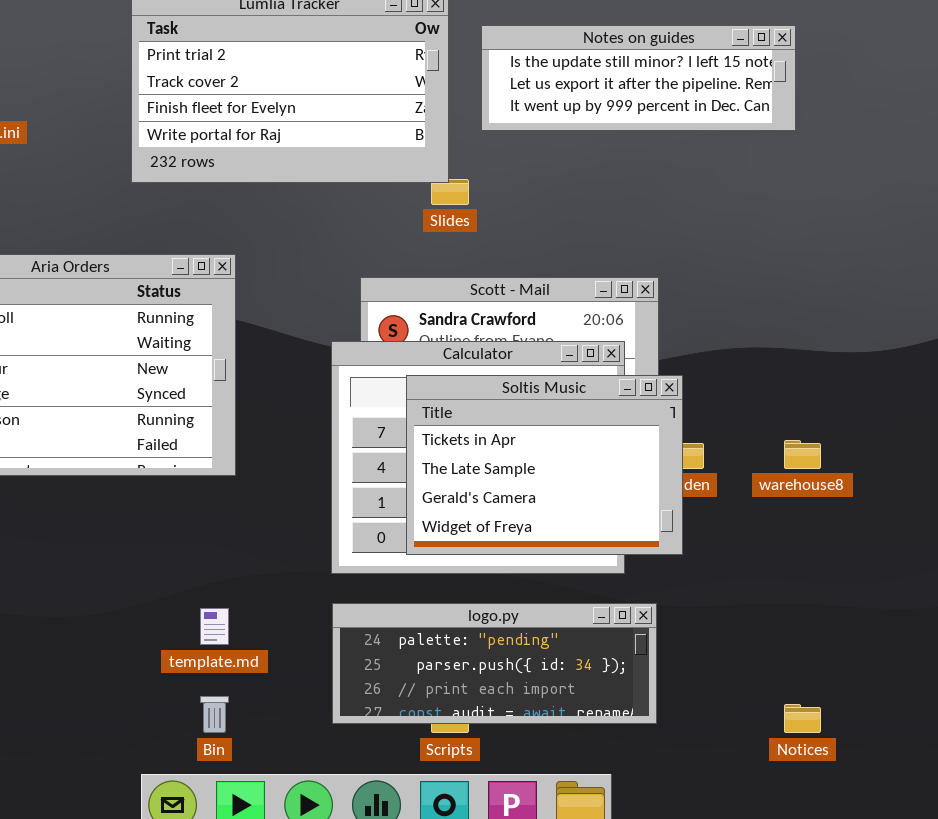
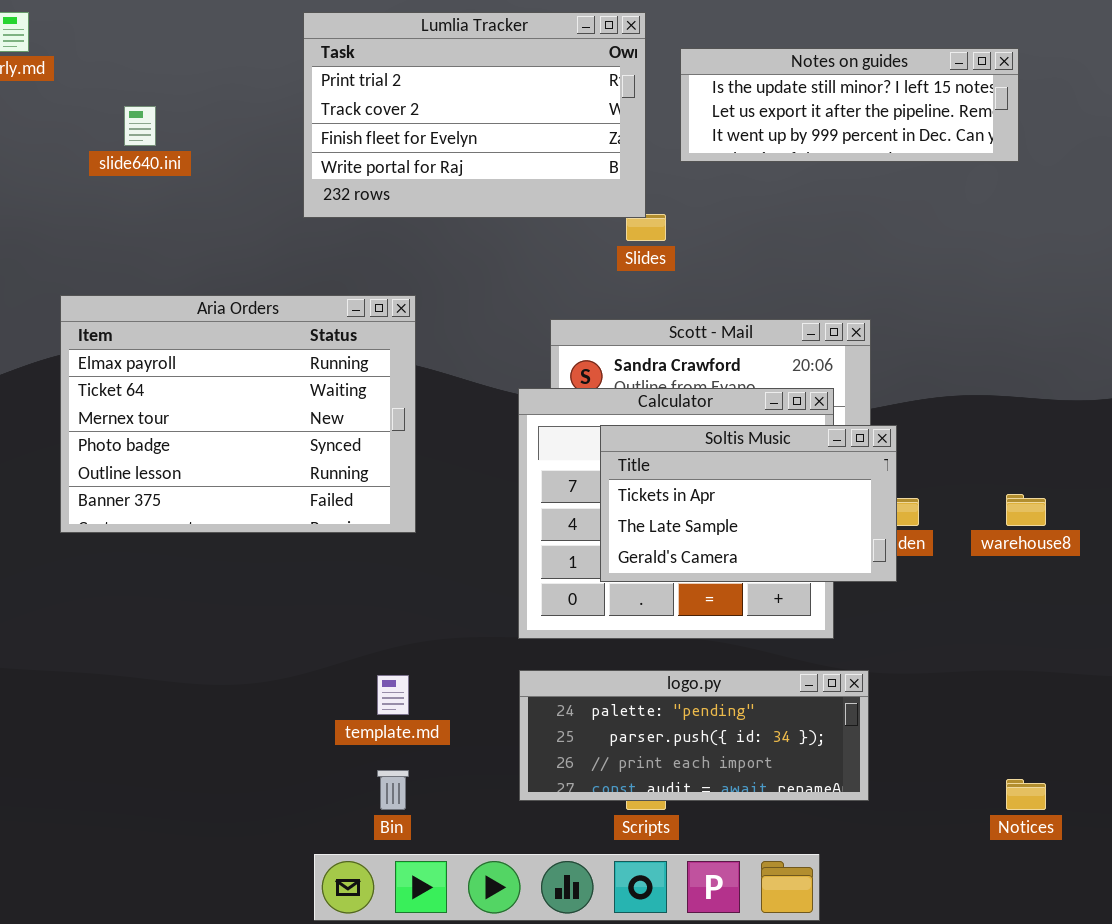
Soltis Music: [406,375,683,555] -> [600,425,897,582], resized

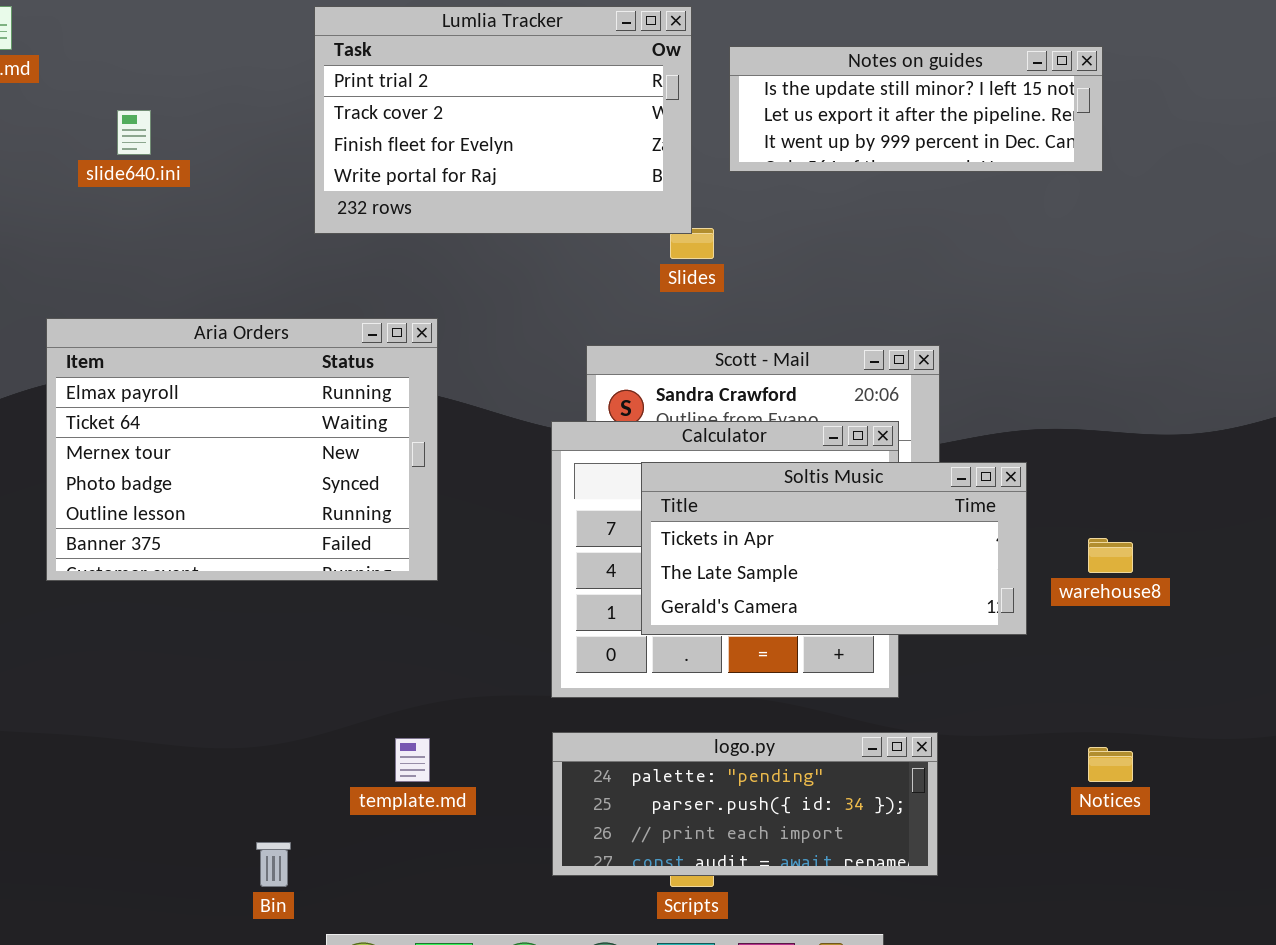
Soltis Music: [600,425,897,582] -> [641,462,1027,635], resized
Bin: [377,770,409,810] -> [256,842,291,887], moved
Notices: [1006,779,1046,810] -> [1088,747,1133,782], moved

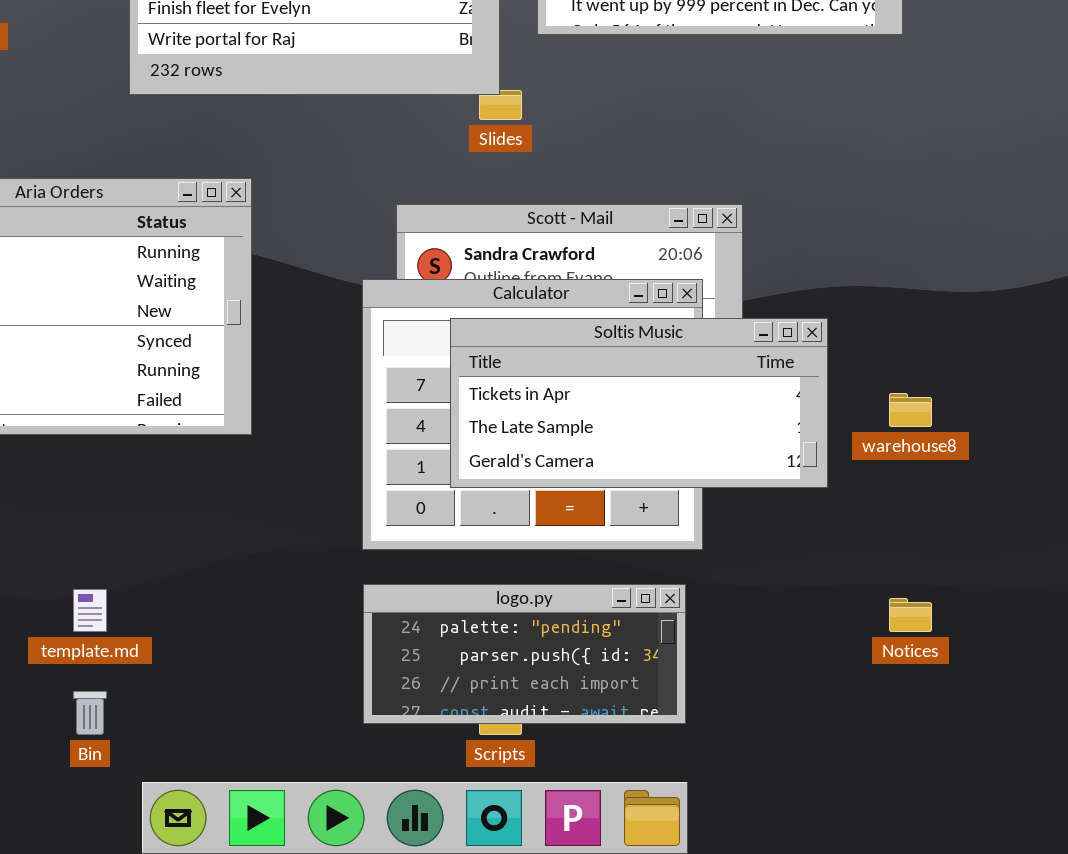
logo.py: [552,732,938,876] -> [363,584,686,724], resized
template.md: [395,738,430,782] -> [73,589,107,632], moved

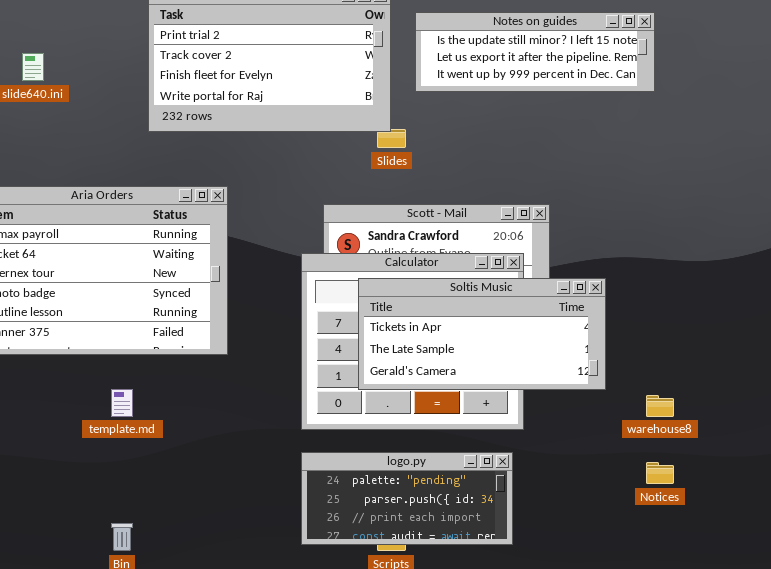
warehouse8: [889,393,932,427] -> [646,395,674,417], moved
template.md: [73,589,107,632] -> [111,389,133,417], moved

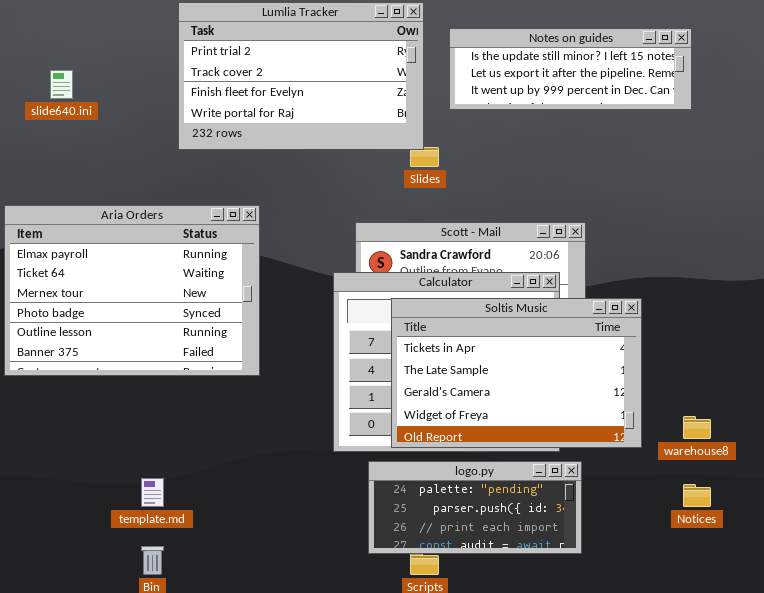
Soltis Music: [358,278,606,390] -> [391,298,642,448], resized
template.md: [111,389,133,417] -> [141,478,164,507], moved
logo.py: [301,452,513,545] -> [368,461,582,554], moved

